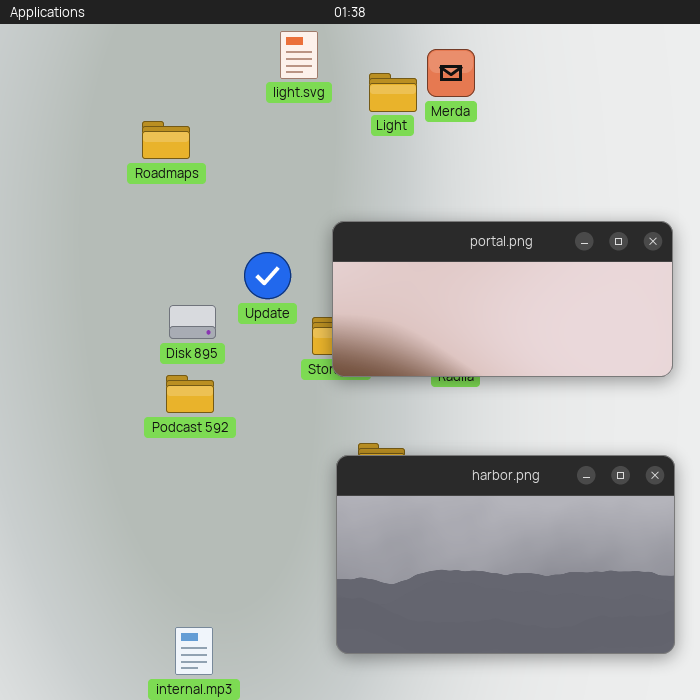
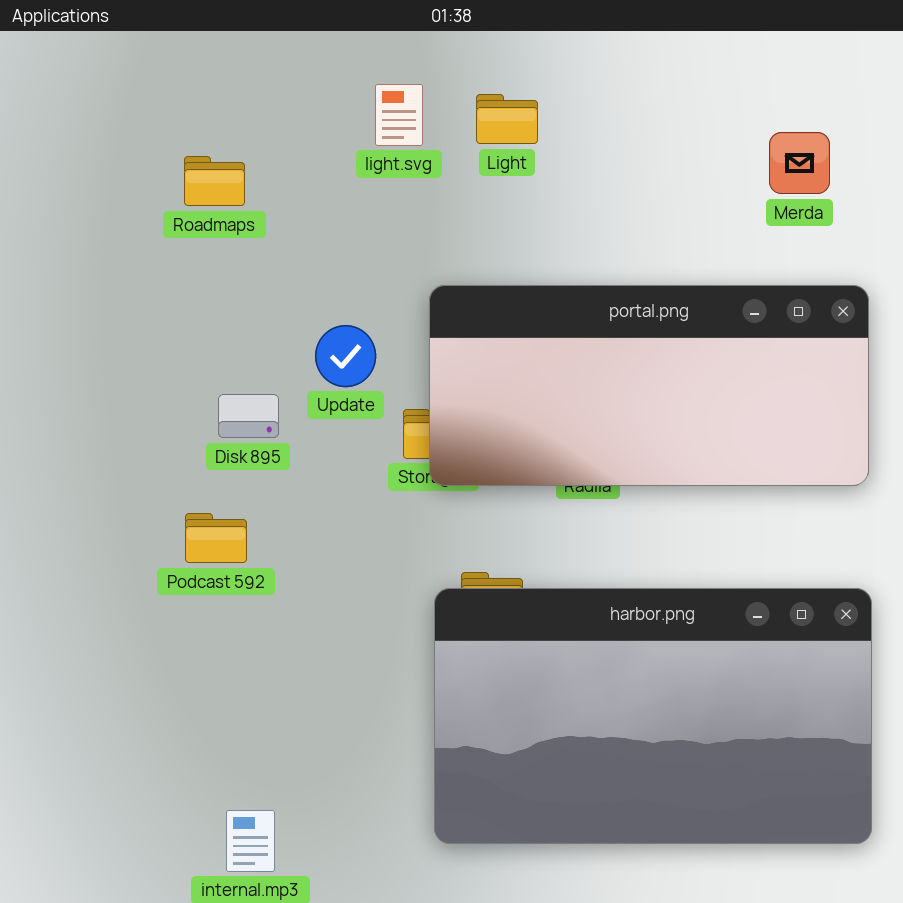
light.svg: [280,31,318,79] -> [375,84,423,146], moved
Merda: [427,49,475,97] -> [769,132,830,194], moved
Podcast 592: [166,375,214,413] -> [185,513,247,563], moved

